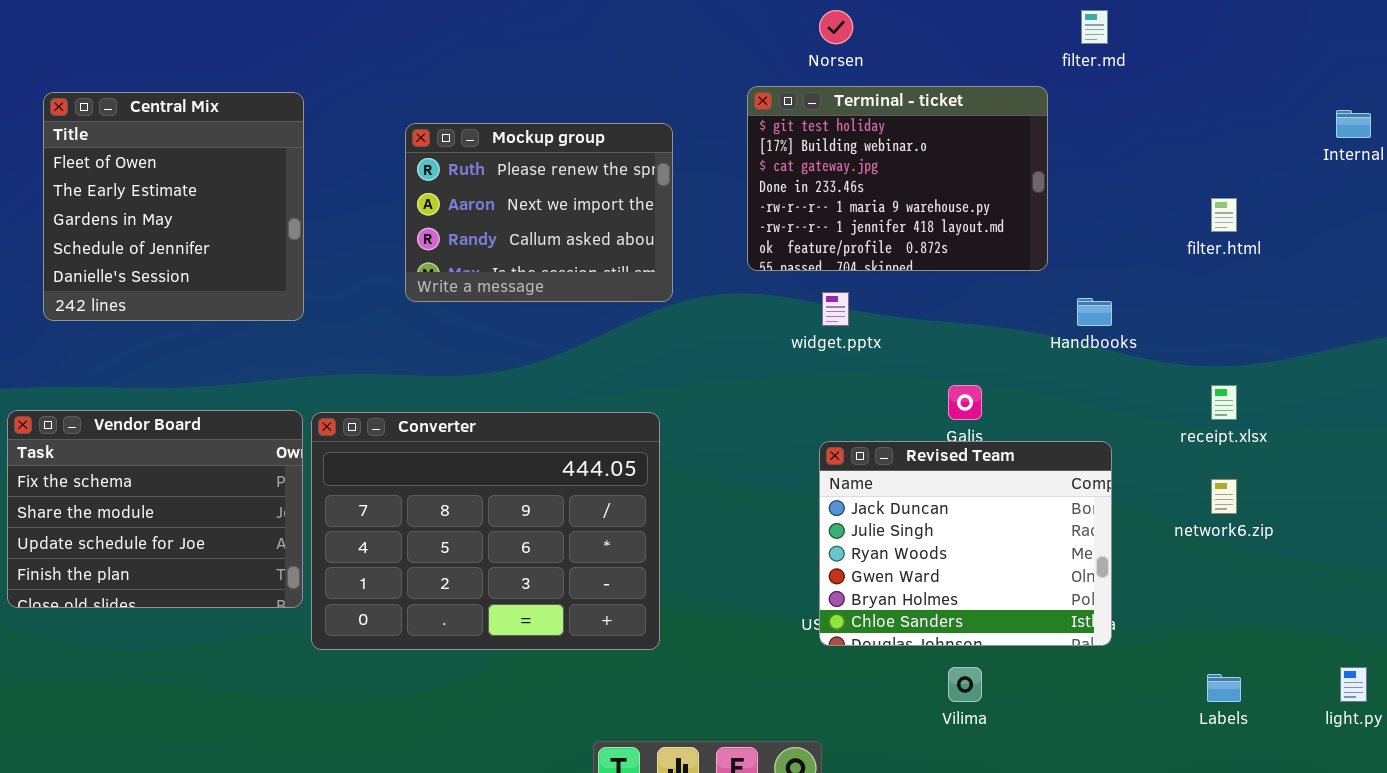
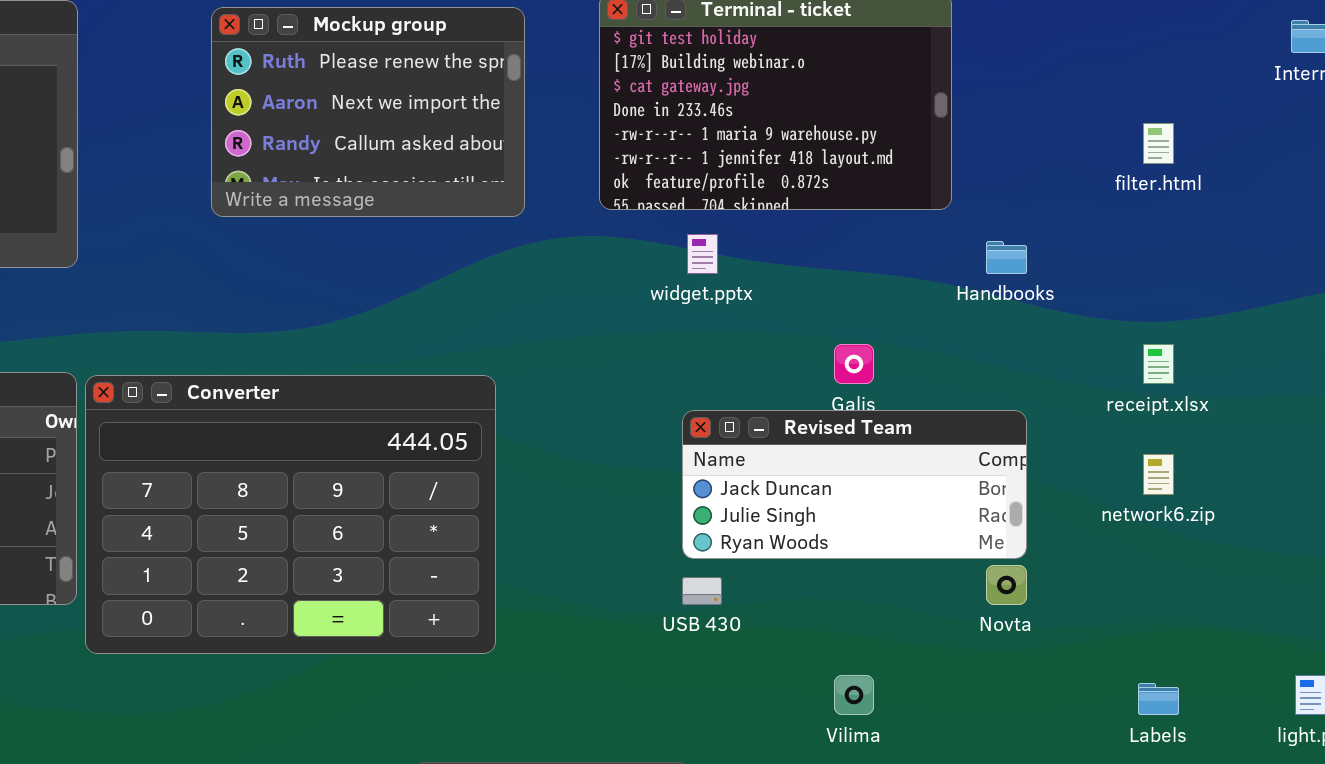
Mockup group: [405,123,673,302] -> [211,7,525,217], moved
Revised Team: [819,441,1112,646] -> [682,410,1027,559], resized

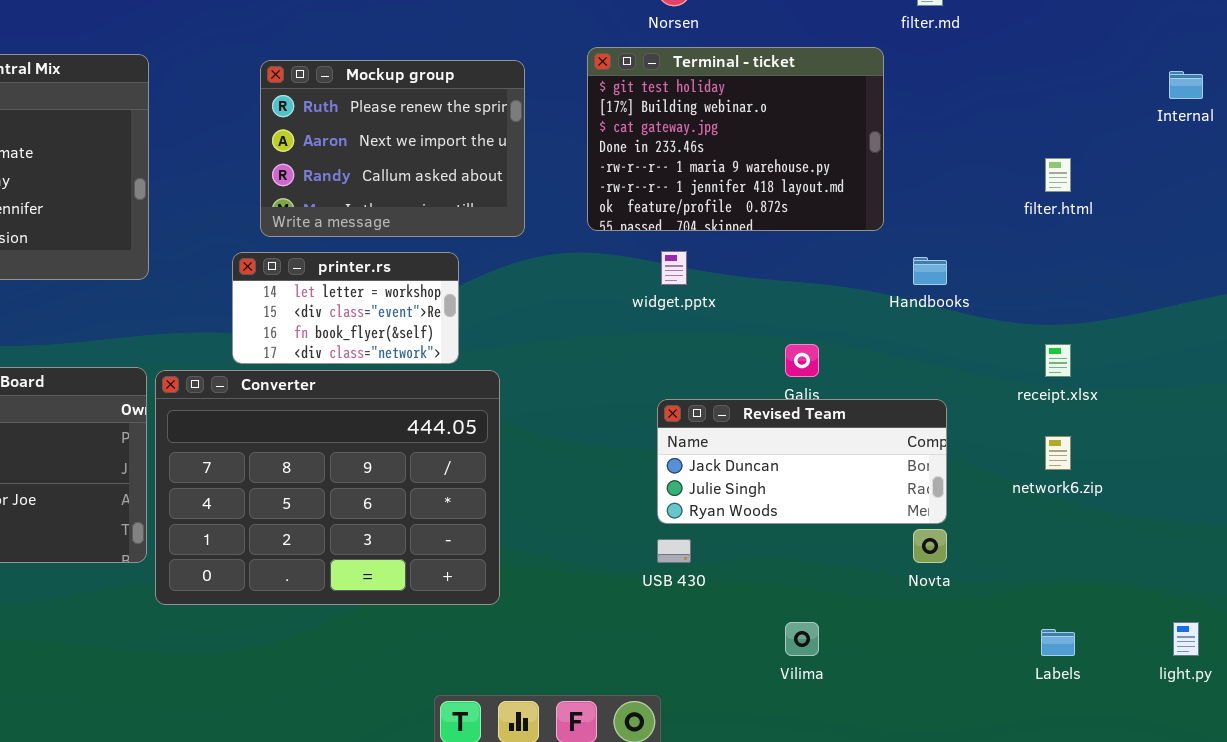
printer.rs: none -> [232,252,459,364], opened

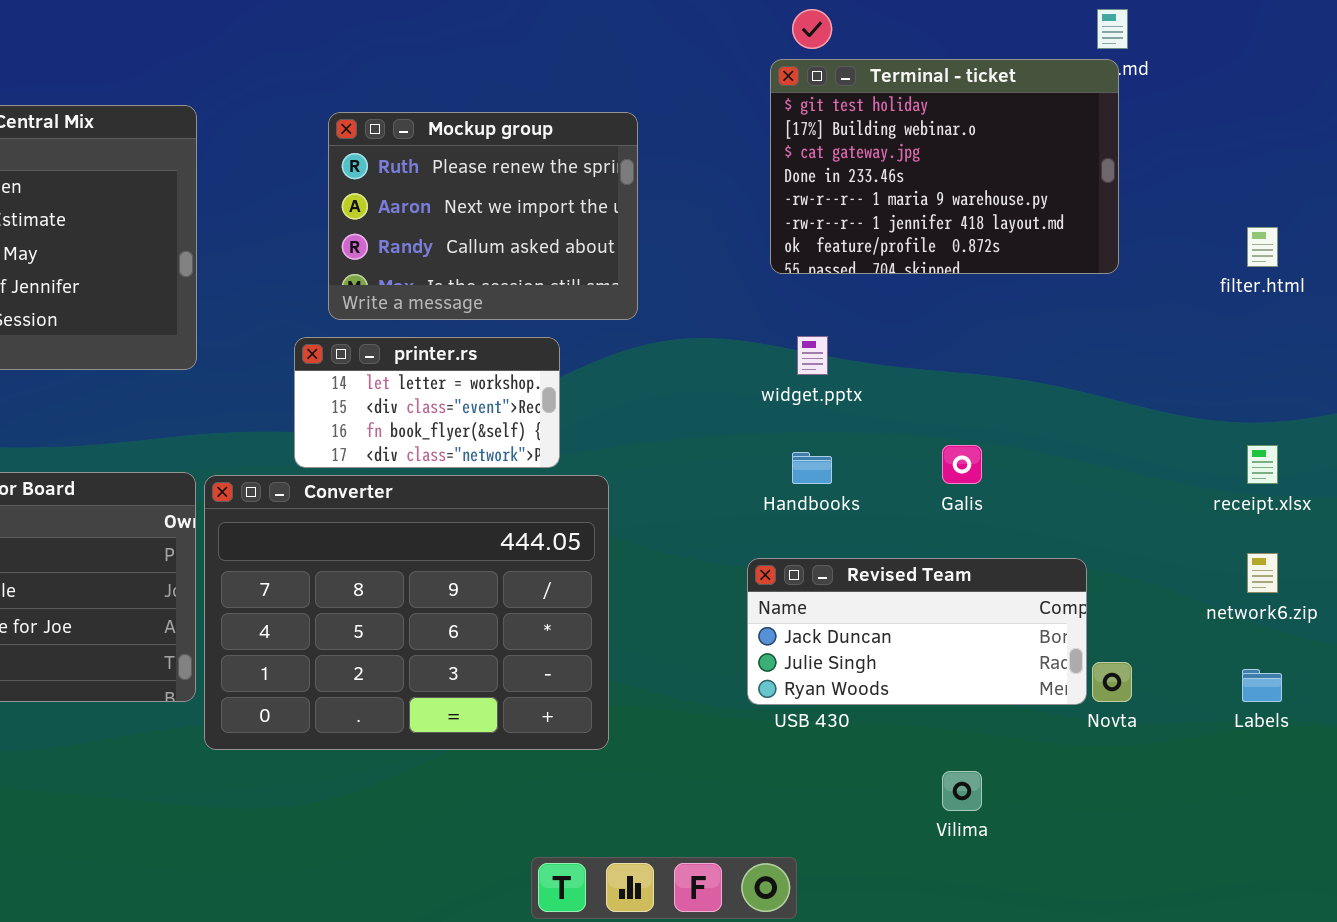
Terminal - ticket: [587,47,884,231] -> [770,59,1119,274], moved
Handbooks: [913,257,947,285] -> [792,452,832,484], moved
Revised Team: [657,399,947,524] -> [747,558,1087,705], moved
Labels: [1041,629,1075,656] -> [1242,669,1282,702], moved

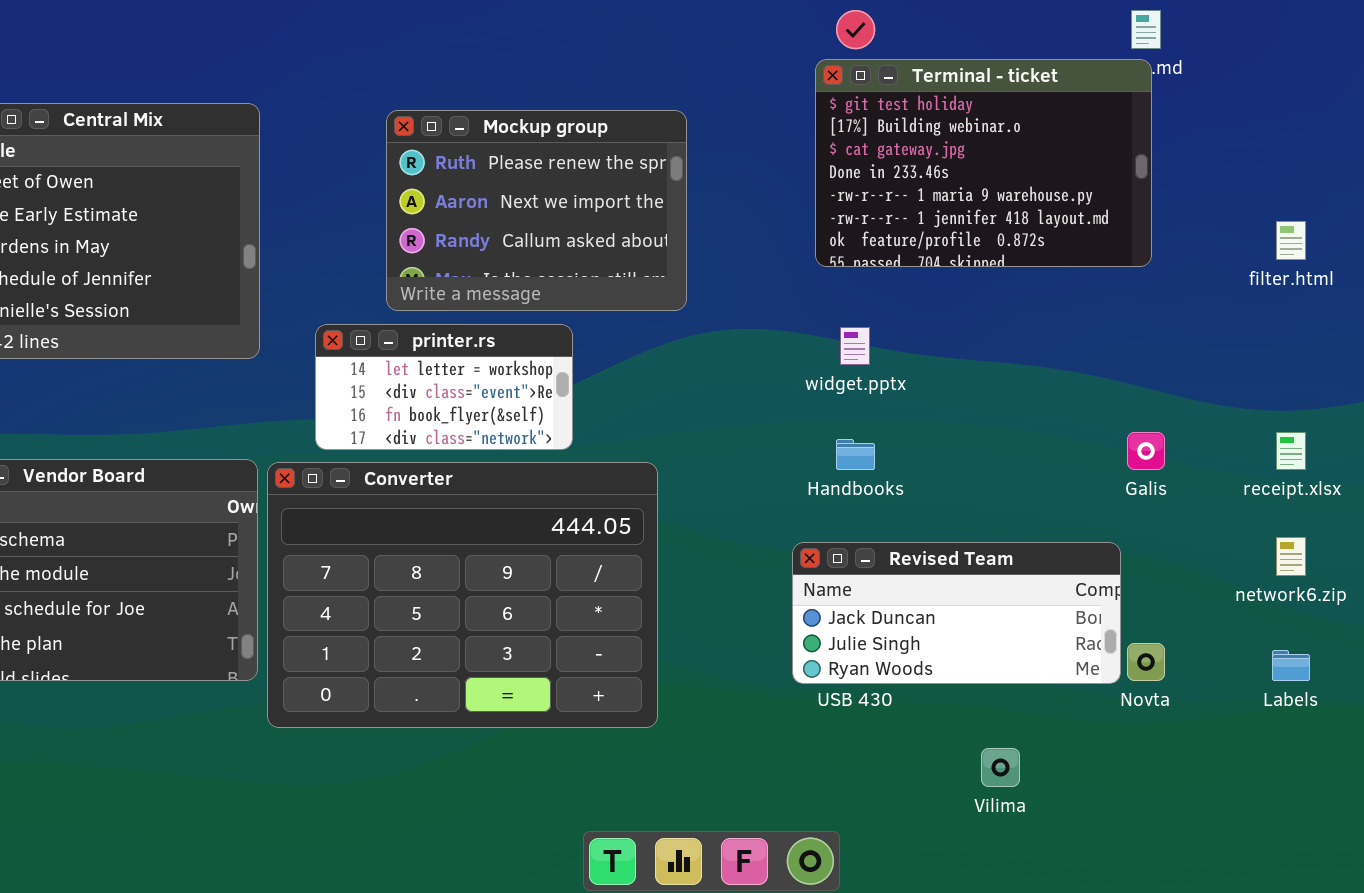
printer.rs: [294,337,560,468] -> [315,324,573,450], moved
Galis: [942,445,982,484] -> [1127,432,1165,470], moved

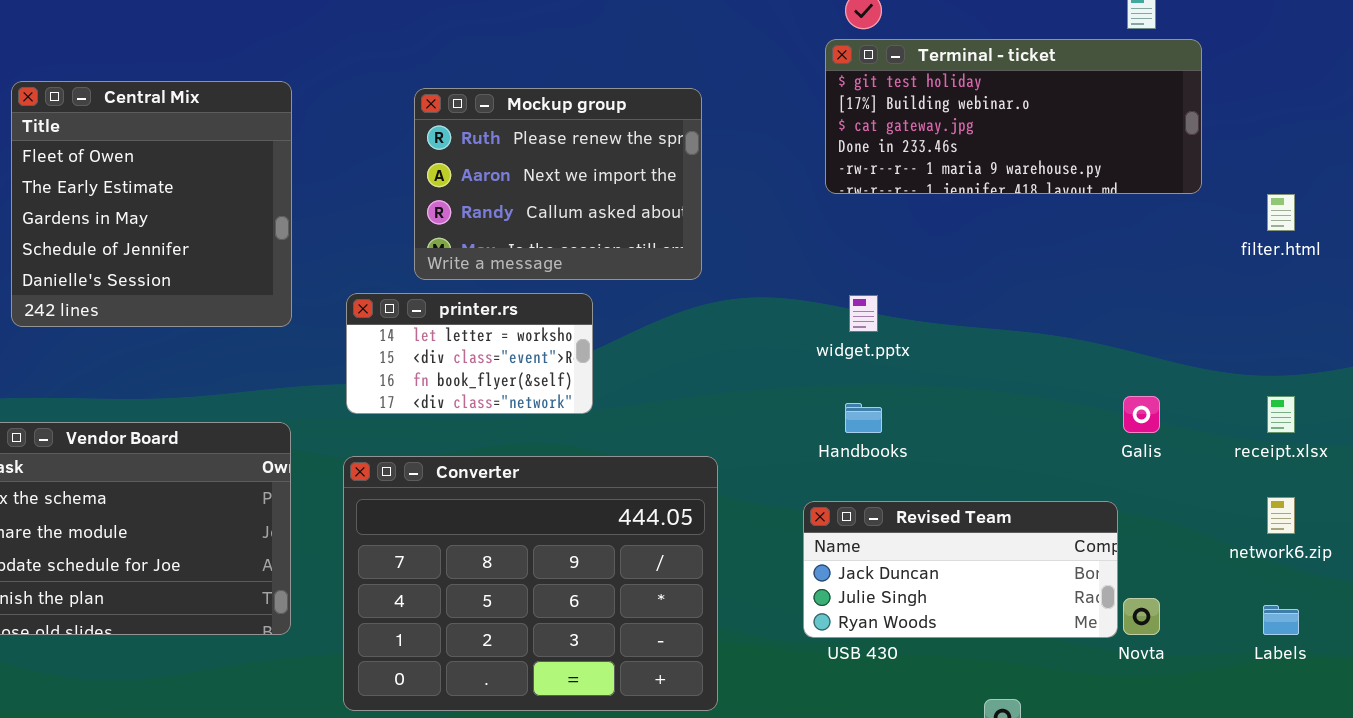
Terminal - ticket: [815,59,1152,267] -> [825,39,1202,194], resized
Converter: [267,462,658,728] -> [343,456,718,711], moved

